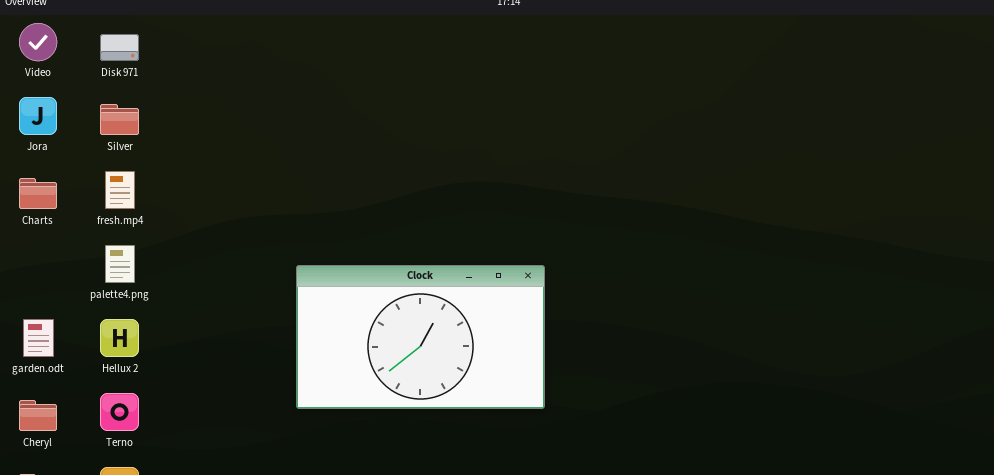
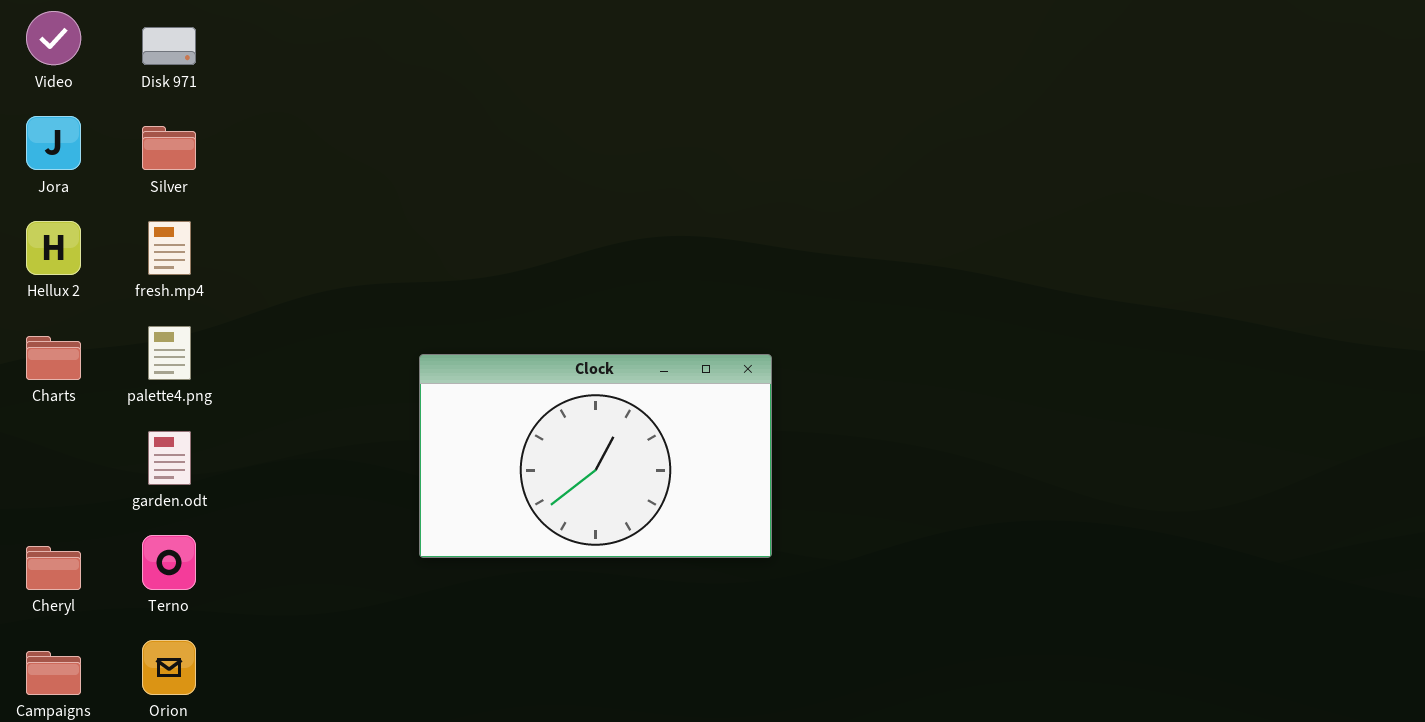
Charts: [19,178,57,209] -> [26,336,81,380], moved
garden.odt: [23,319,54,357] -> [148,431,191,485], moved
Hellux 2: [100,319,139,357] -> [26,221,81,275], moved

